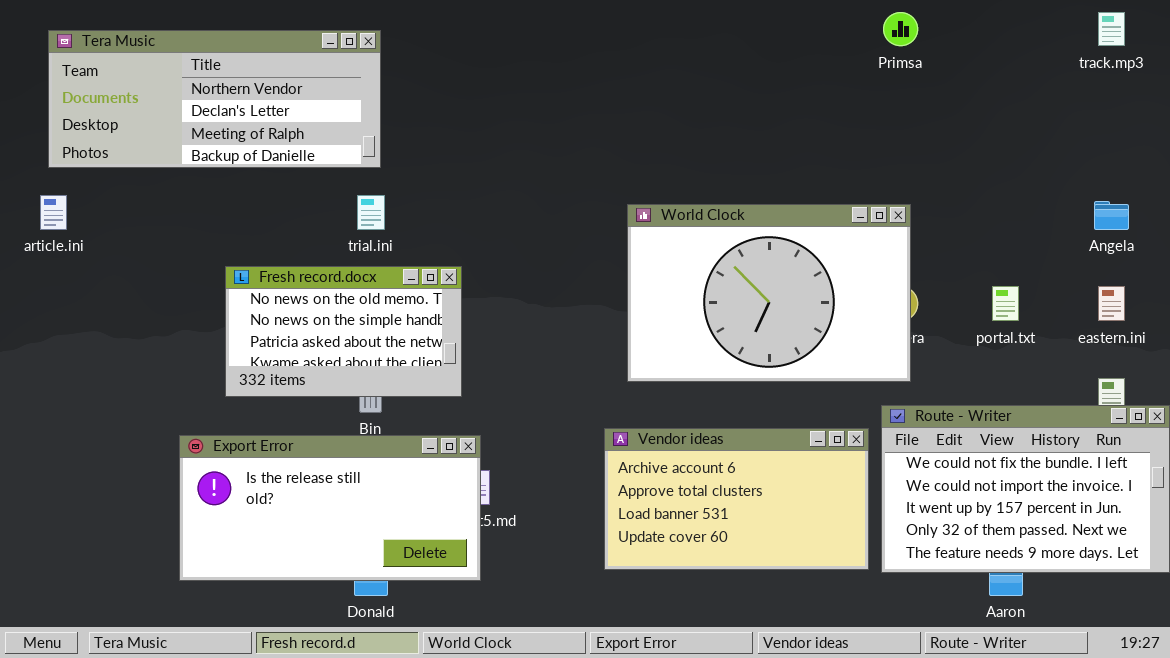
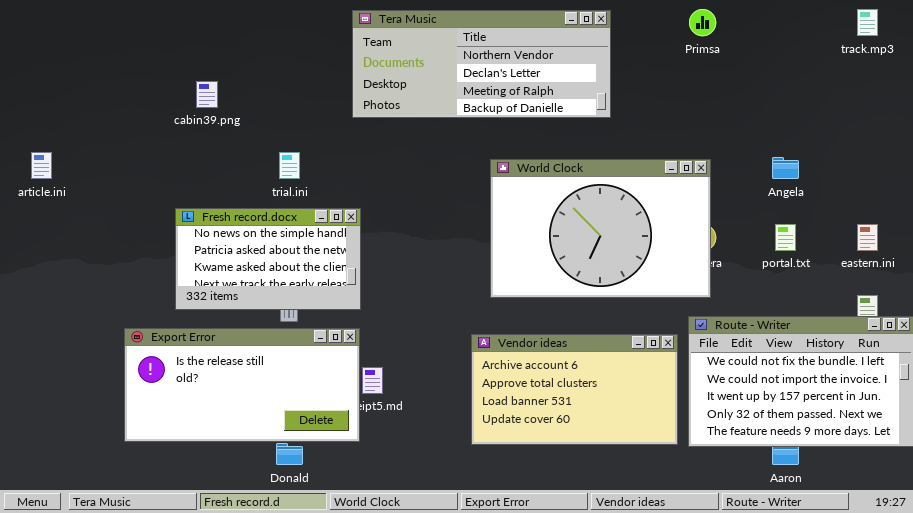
Tera Music: [48,30,381,168] -> [352,10,611,118], moved
Angela: [1094,201,1129,230] -> [772,157,799,179], moved
Fresh record.docx: [225,266,462,397] -> [175,208,361,310], scrolled down 1 row
Export Error: [179,435,481,581] -> [124,328,360,442], moved

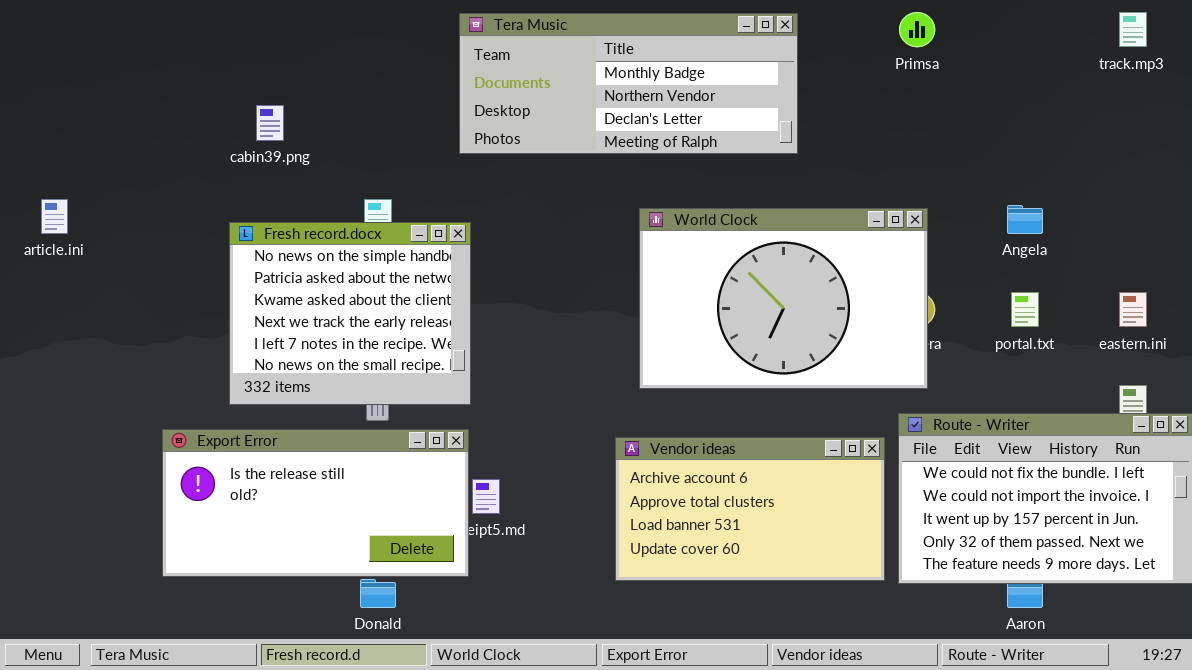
Tera Music: [352,10,611,118] -> [459,13,798,154], scrolled up 1 row
Fresh record.docx: [175,208,361,310] -> [229,222,471,405], resized

